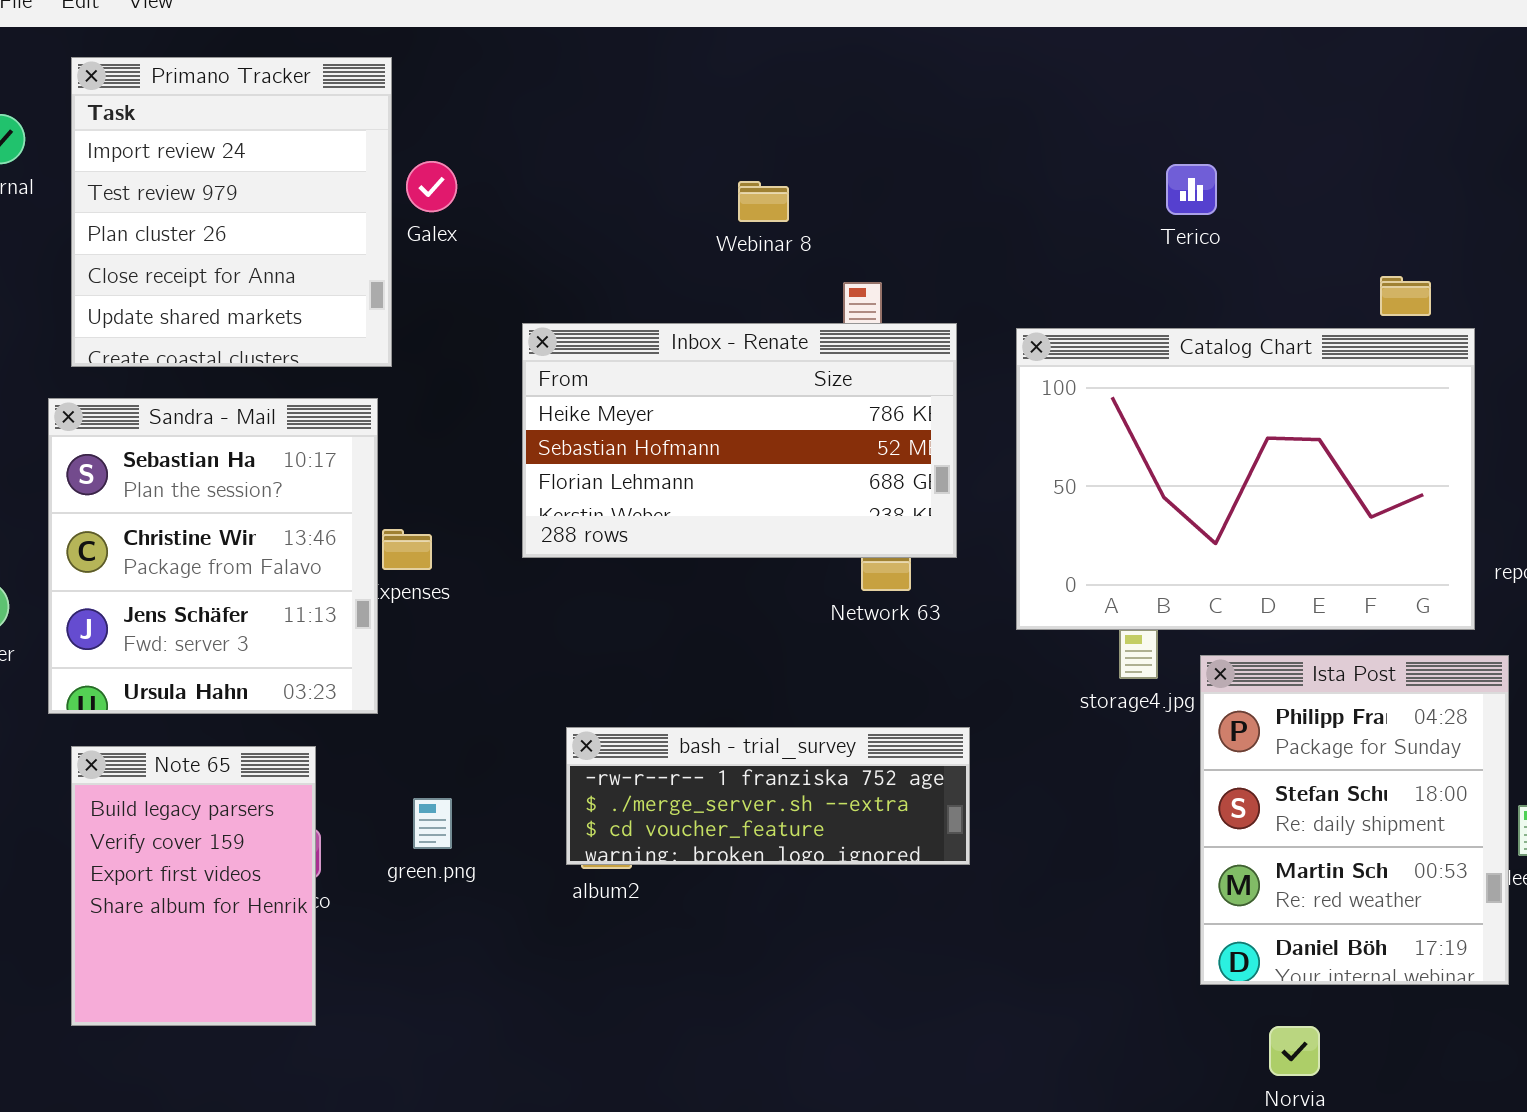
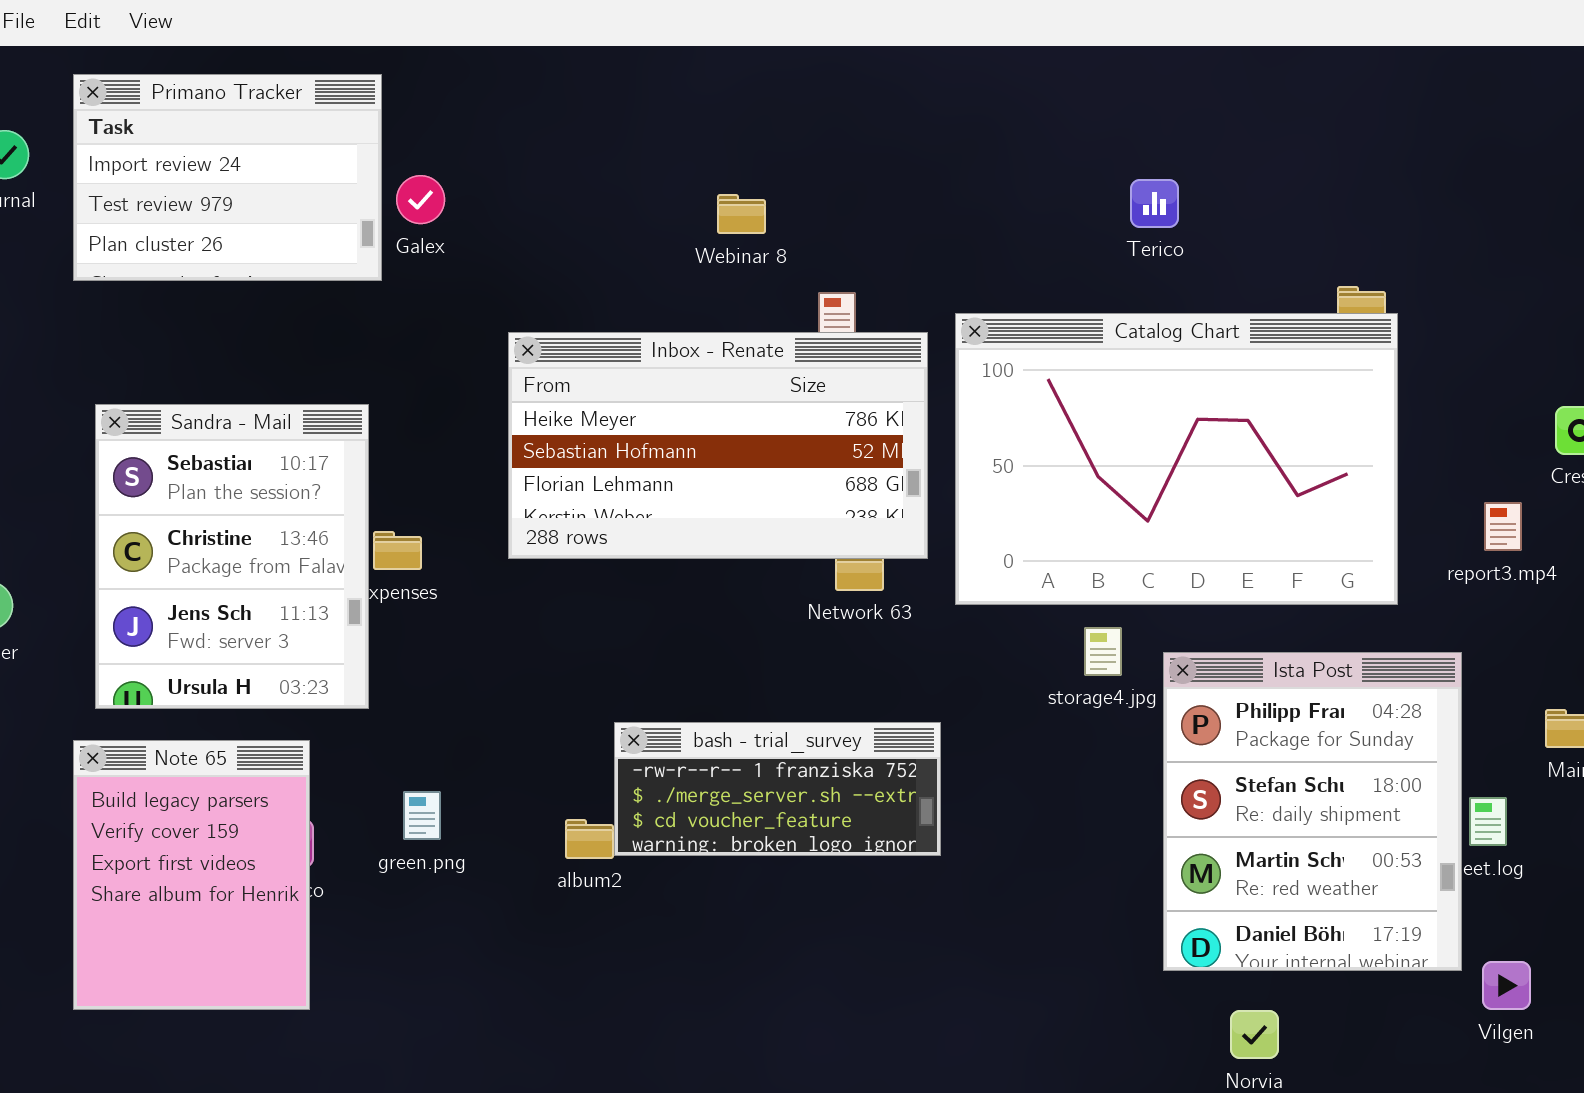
Primano Tracker: [71,57,392,367] -> [73,74,382,281], resized
Catalog Chart: [1016,328,1475,630] -> [955,313,1398,605], moved
Sandra - Mail: [48,398,378,714] -> [95,404,369,709], resized
bash - trial_survey: [566,727,970,865] -> [614,722,941,856], resized

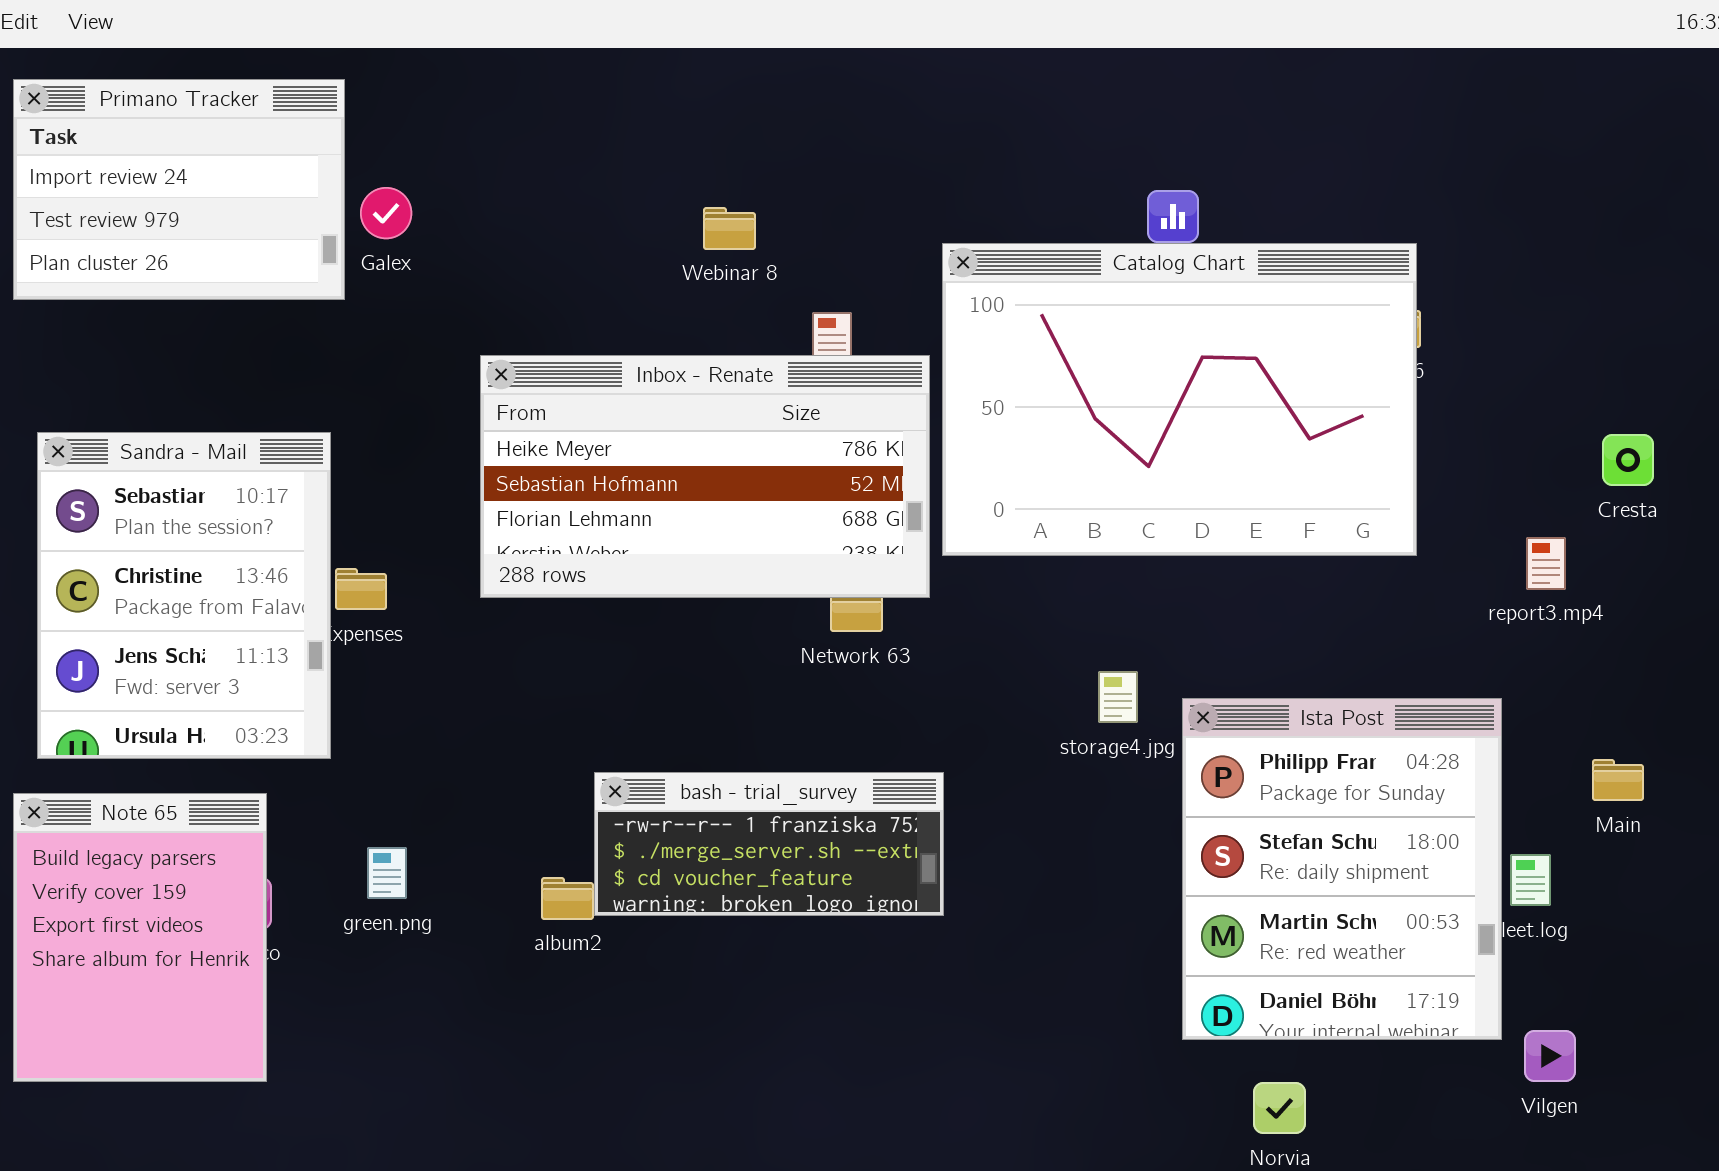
Catalog Chart: [955,313,1398,605] -> [942,243,1417,556], moved

